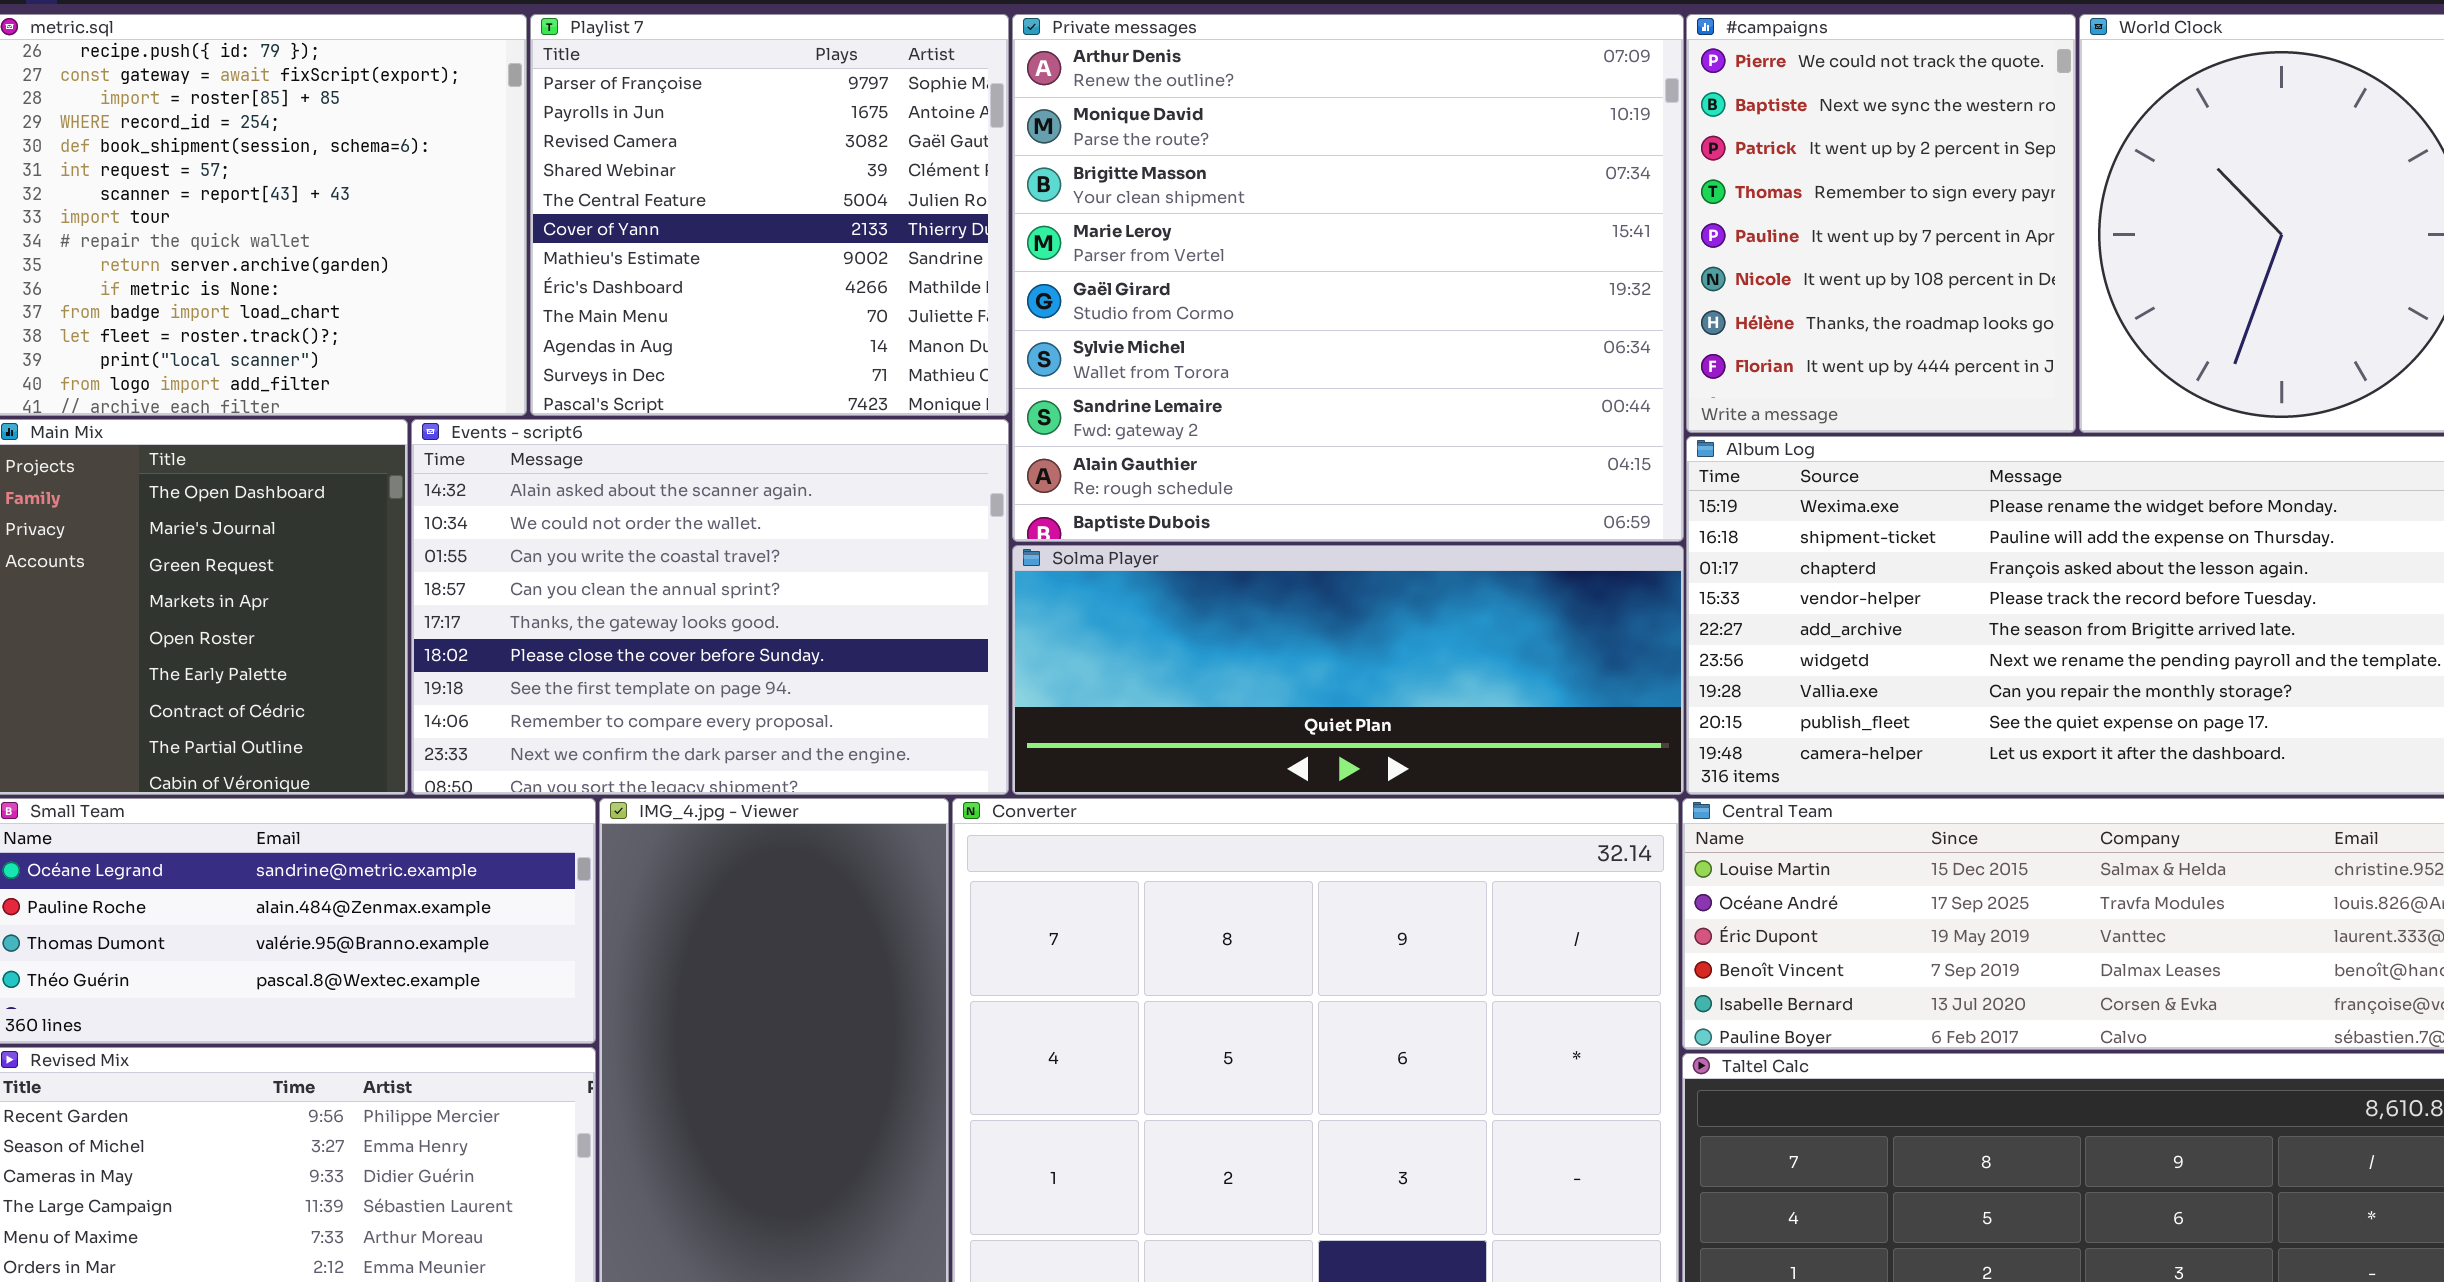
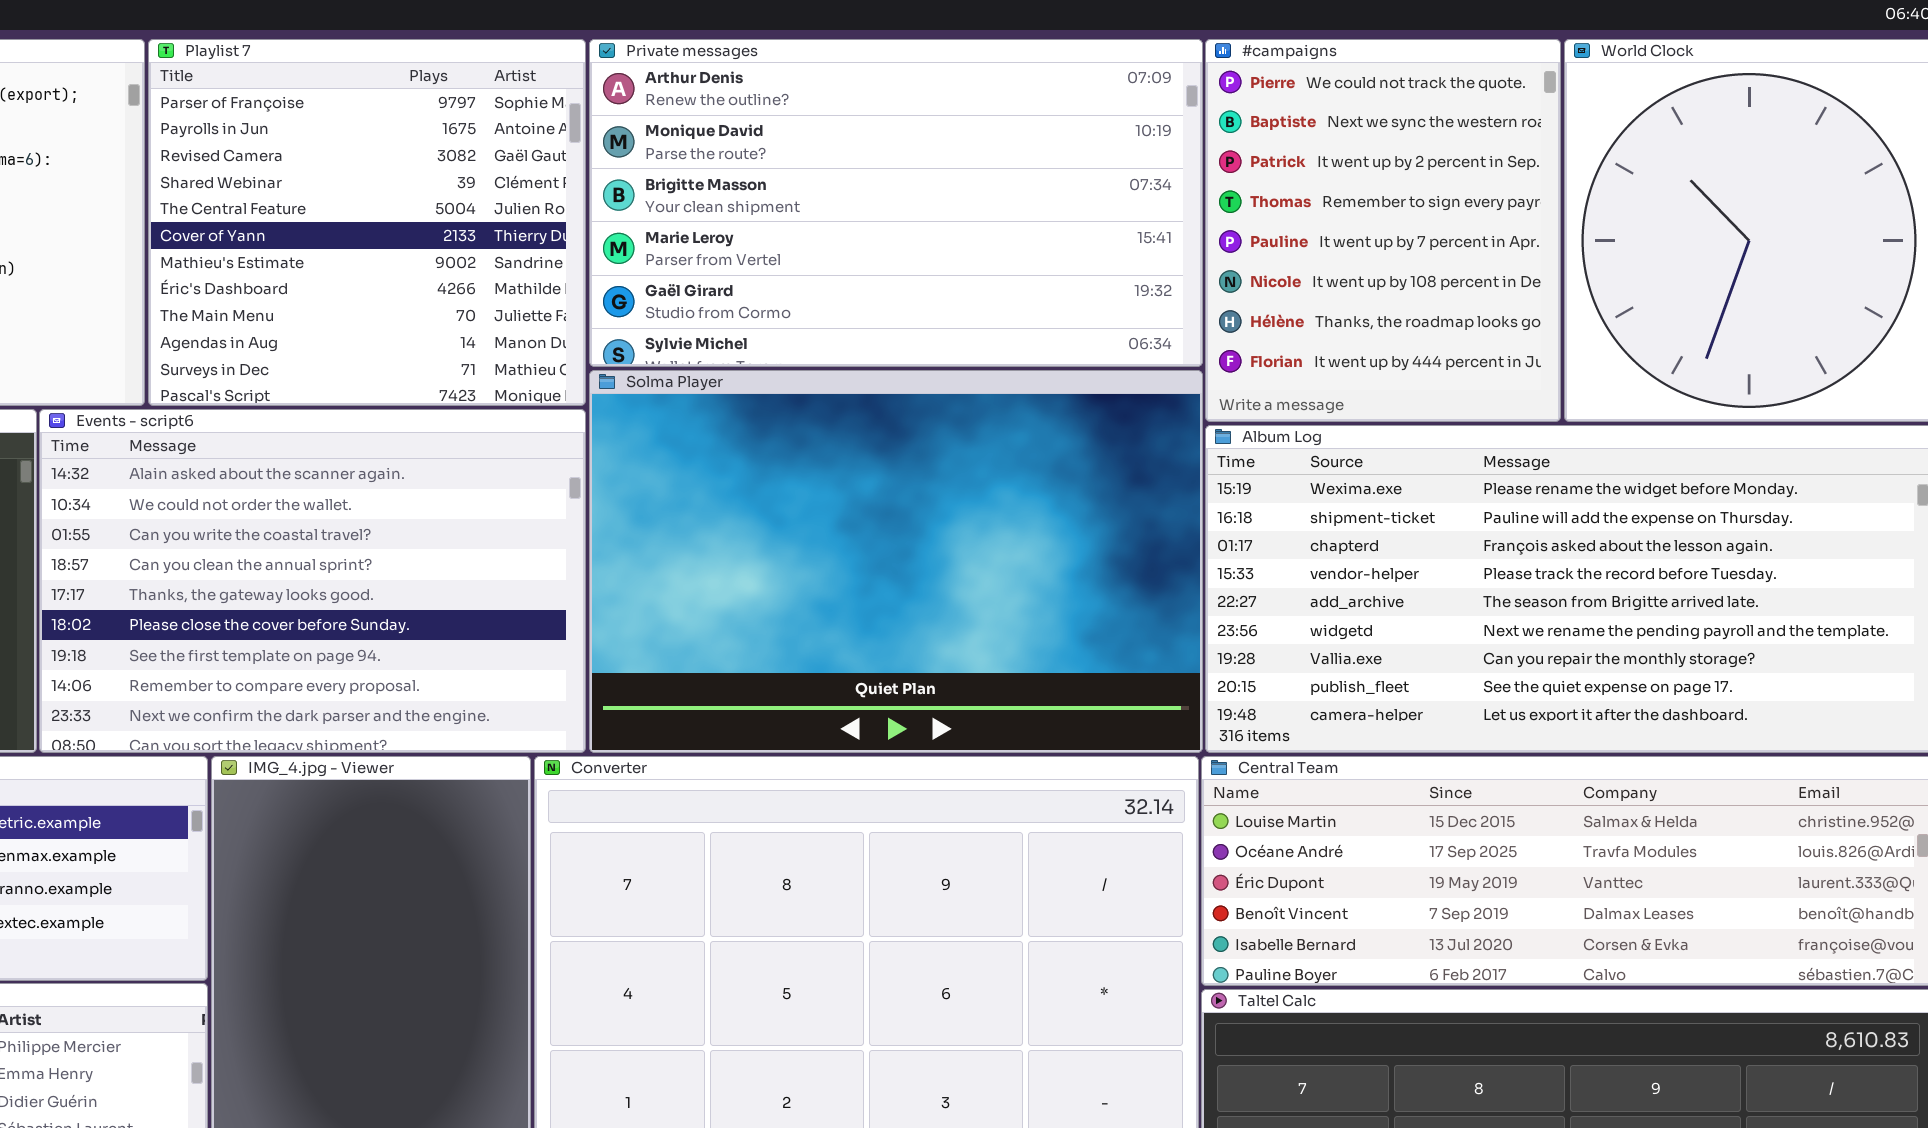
Private messages: [1012,14,1684,542] -> [589,39,1203,367], resized
Solma Player: [1012,545,1684,795] -> [589,370,1203,753], resized

